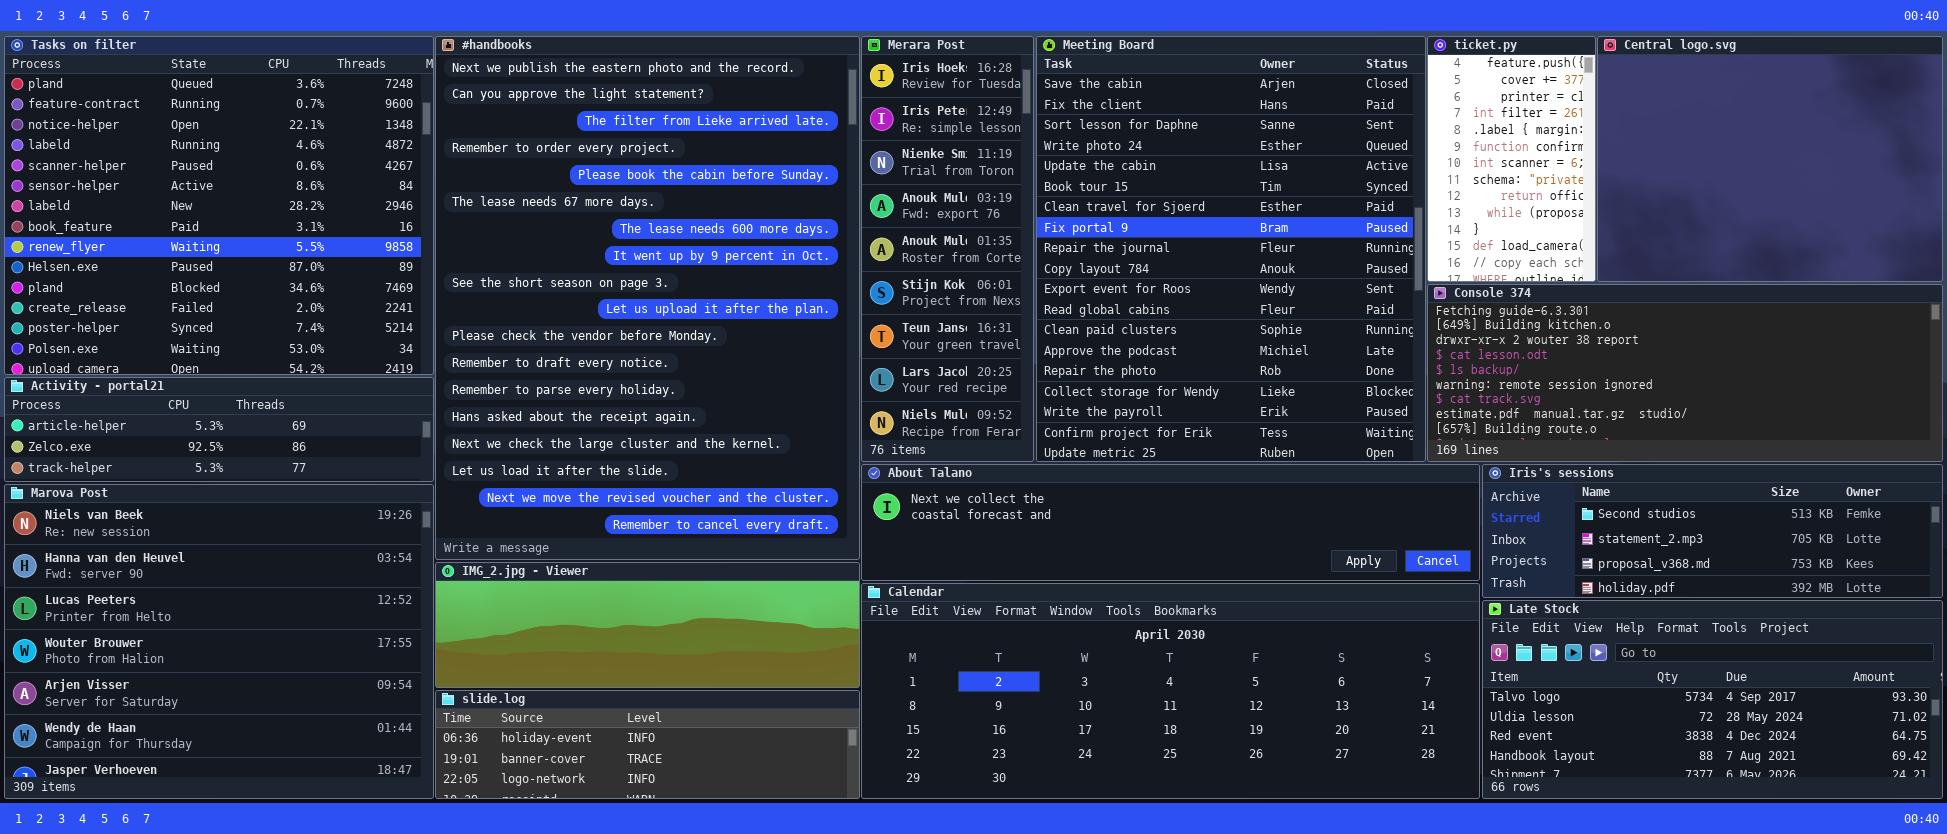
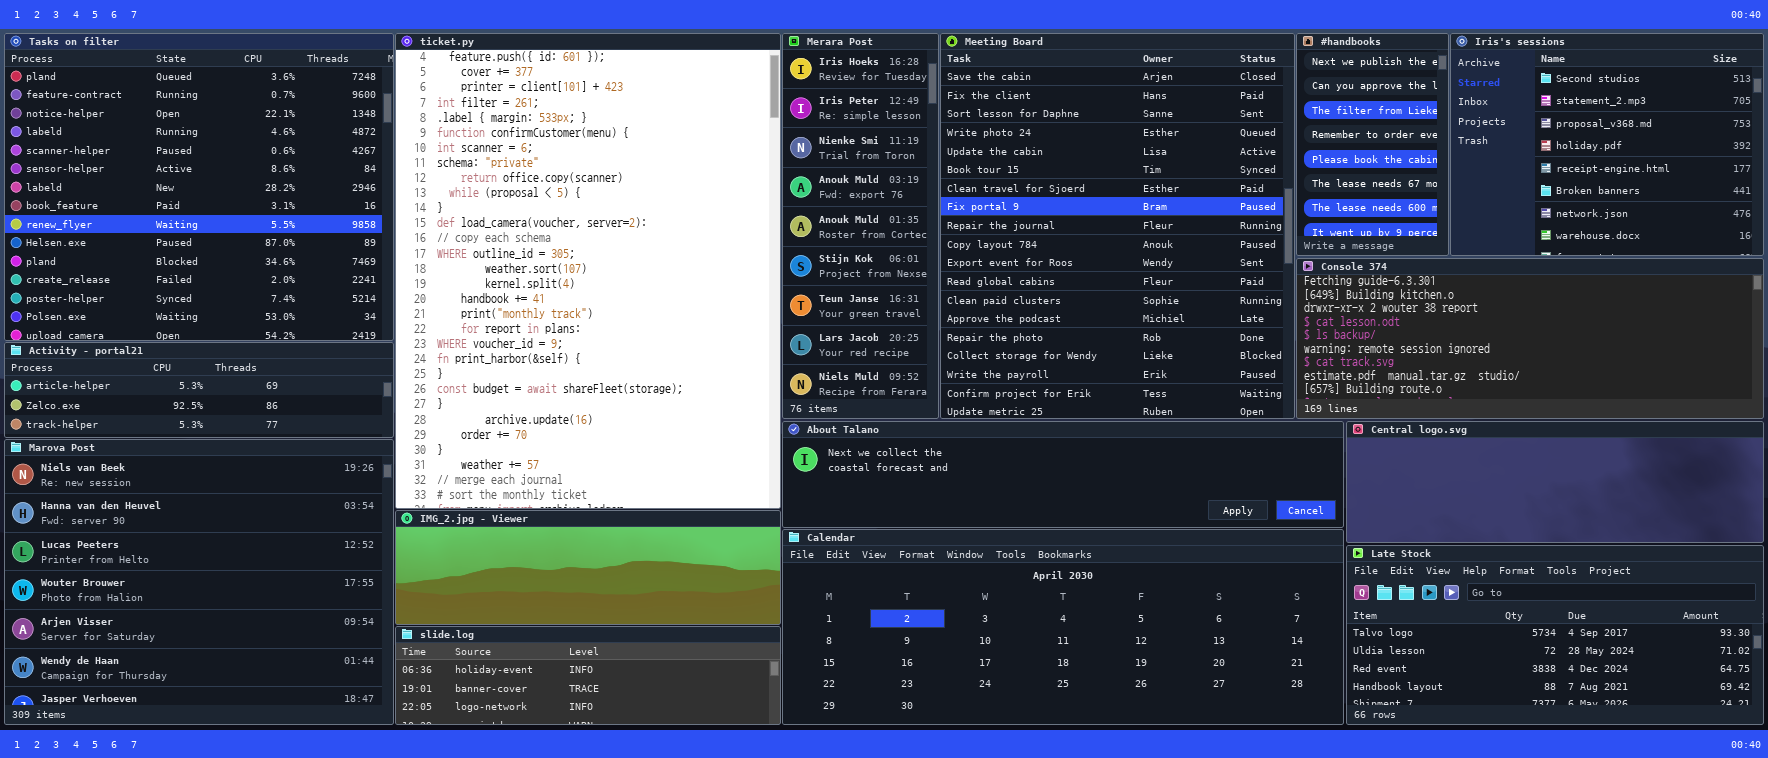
#handbooks: [435,36,860,560] -> [1296,33,1449,256], moved, resized
ticket.py: [1427,36,1596,282] -> [395,33,781,509], moved, resized
Central logo.svg: [1597,36,1943,282] -> [1346,421,1764,543], moved, resized
Iris's sessions: [1482,464,1943,598] -> [1450,33,1764,256], moved, resized

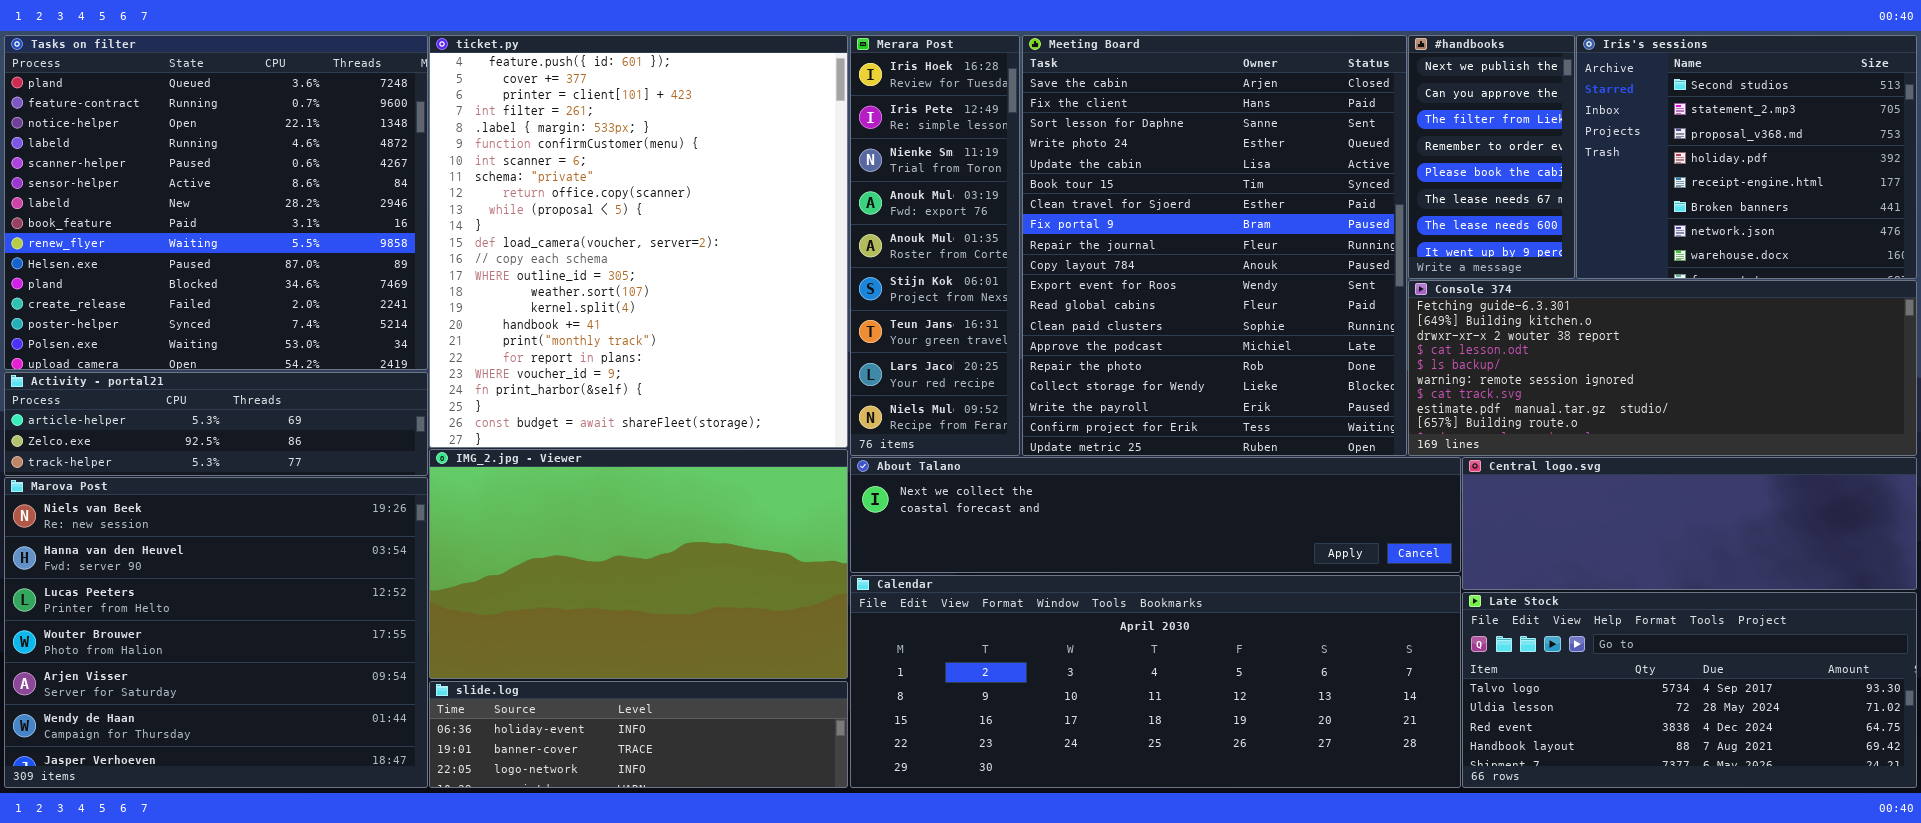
ticket.py: [395,33,781,509] -> [429,35,848,448], resized
IMG_2.jpg - Viewer: [395,510,781,625] -> [429,449,848,679], resized

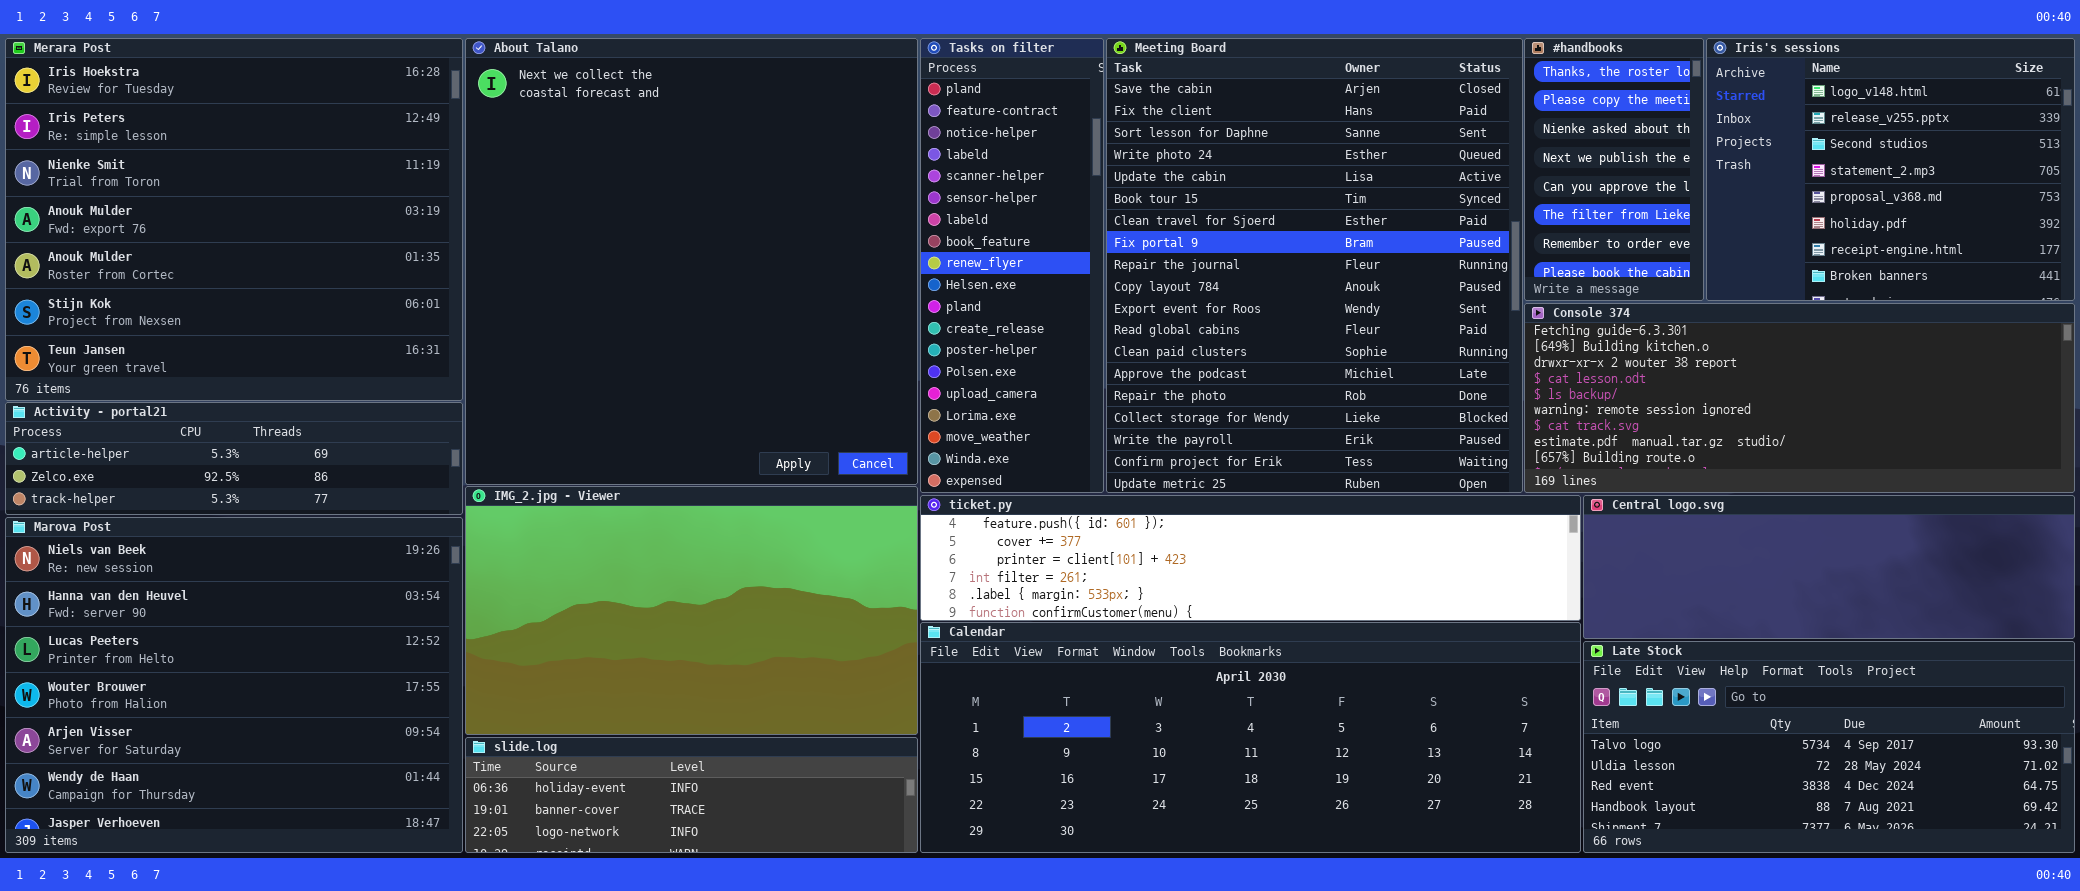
Tasks on filter: [4,35,428,370] -> [920,38,1104,493], moved, resized
ticket.py: [429,35,848,448] -> [920,495,1581,621], moved, resized
Merara Post: [850,35,1020,456] -> [5,38,463,401], moved, resized
#handbooks: [1408,35,1575,279] -> [1524,38,1704,301], scrolled up 3 rows
Iris's sessions: [1576,35,1917,279] -> [1706,38,2075,301], scrolled up 2 rows
About Talano: [850,457,1461,573] -> [465,38,918,485], moved, resized

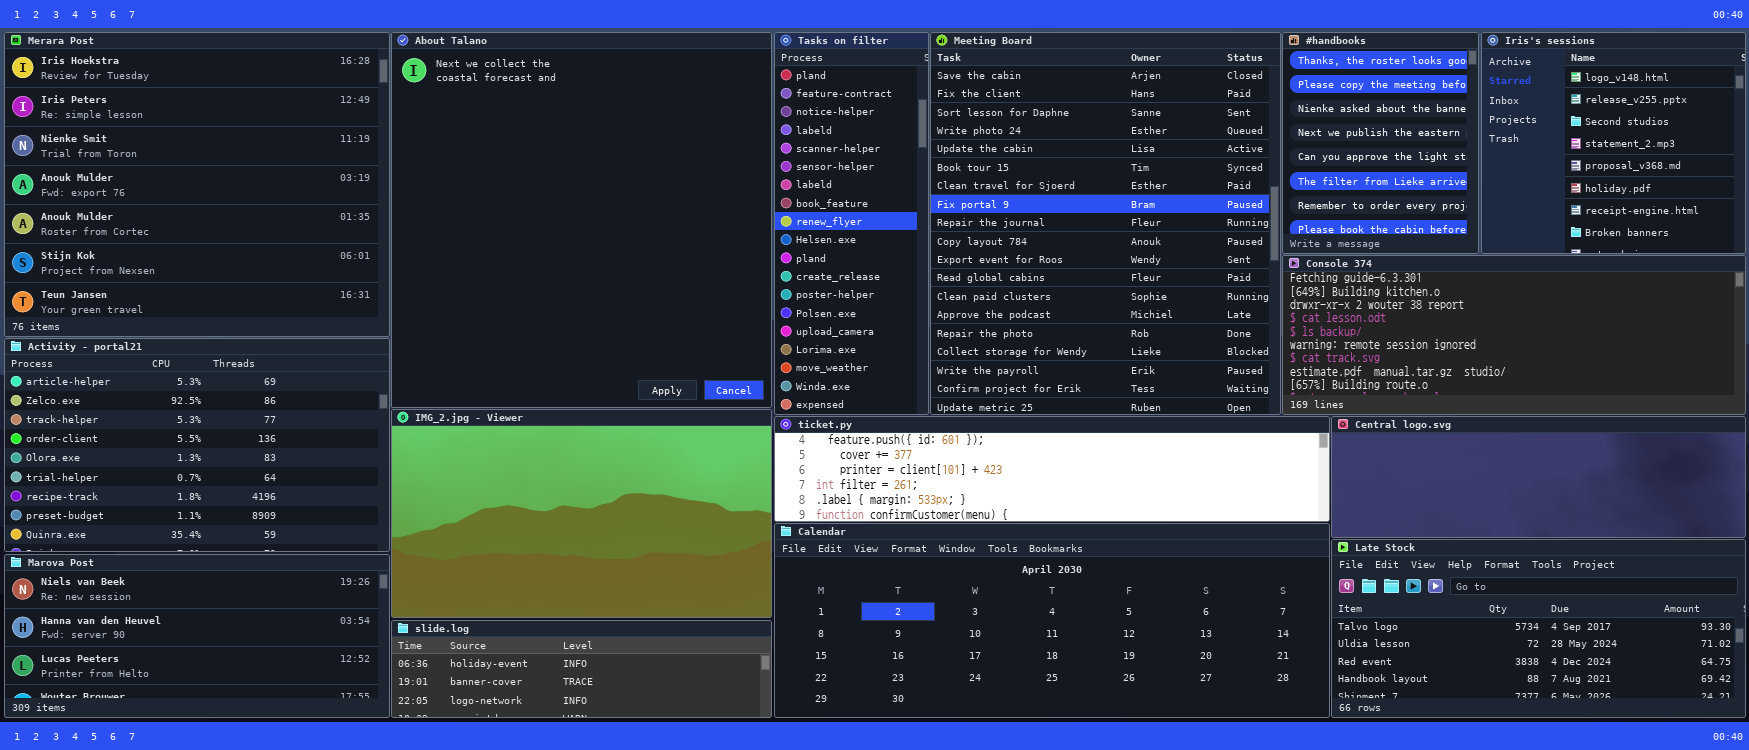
#handbooks: [1524,38,1704,301] -> [1282,32,1479,254], resized
Iris's sessions: [1706,38,2075,301] -> [1481,32,1746,254], resized
Activity - portal21: [5,402,463,515] -> [4,338,390,552], resized
Marova Post: [5,517,463,853] -> [4,554,390,718], resized

